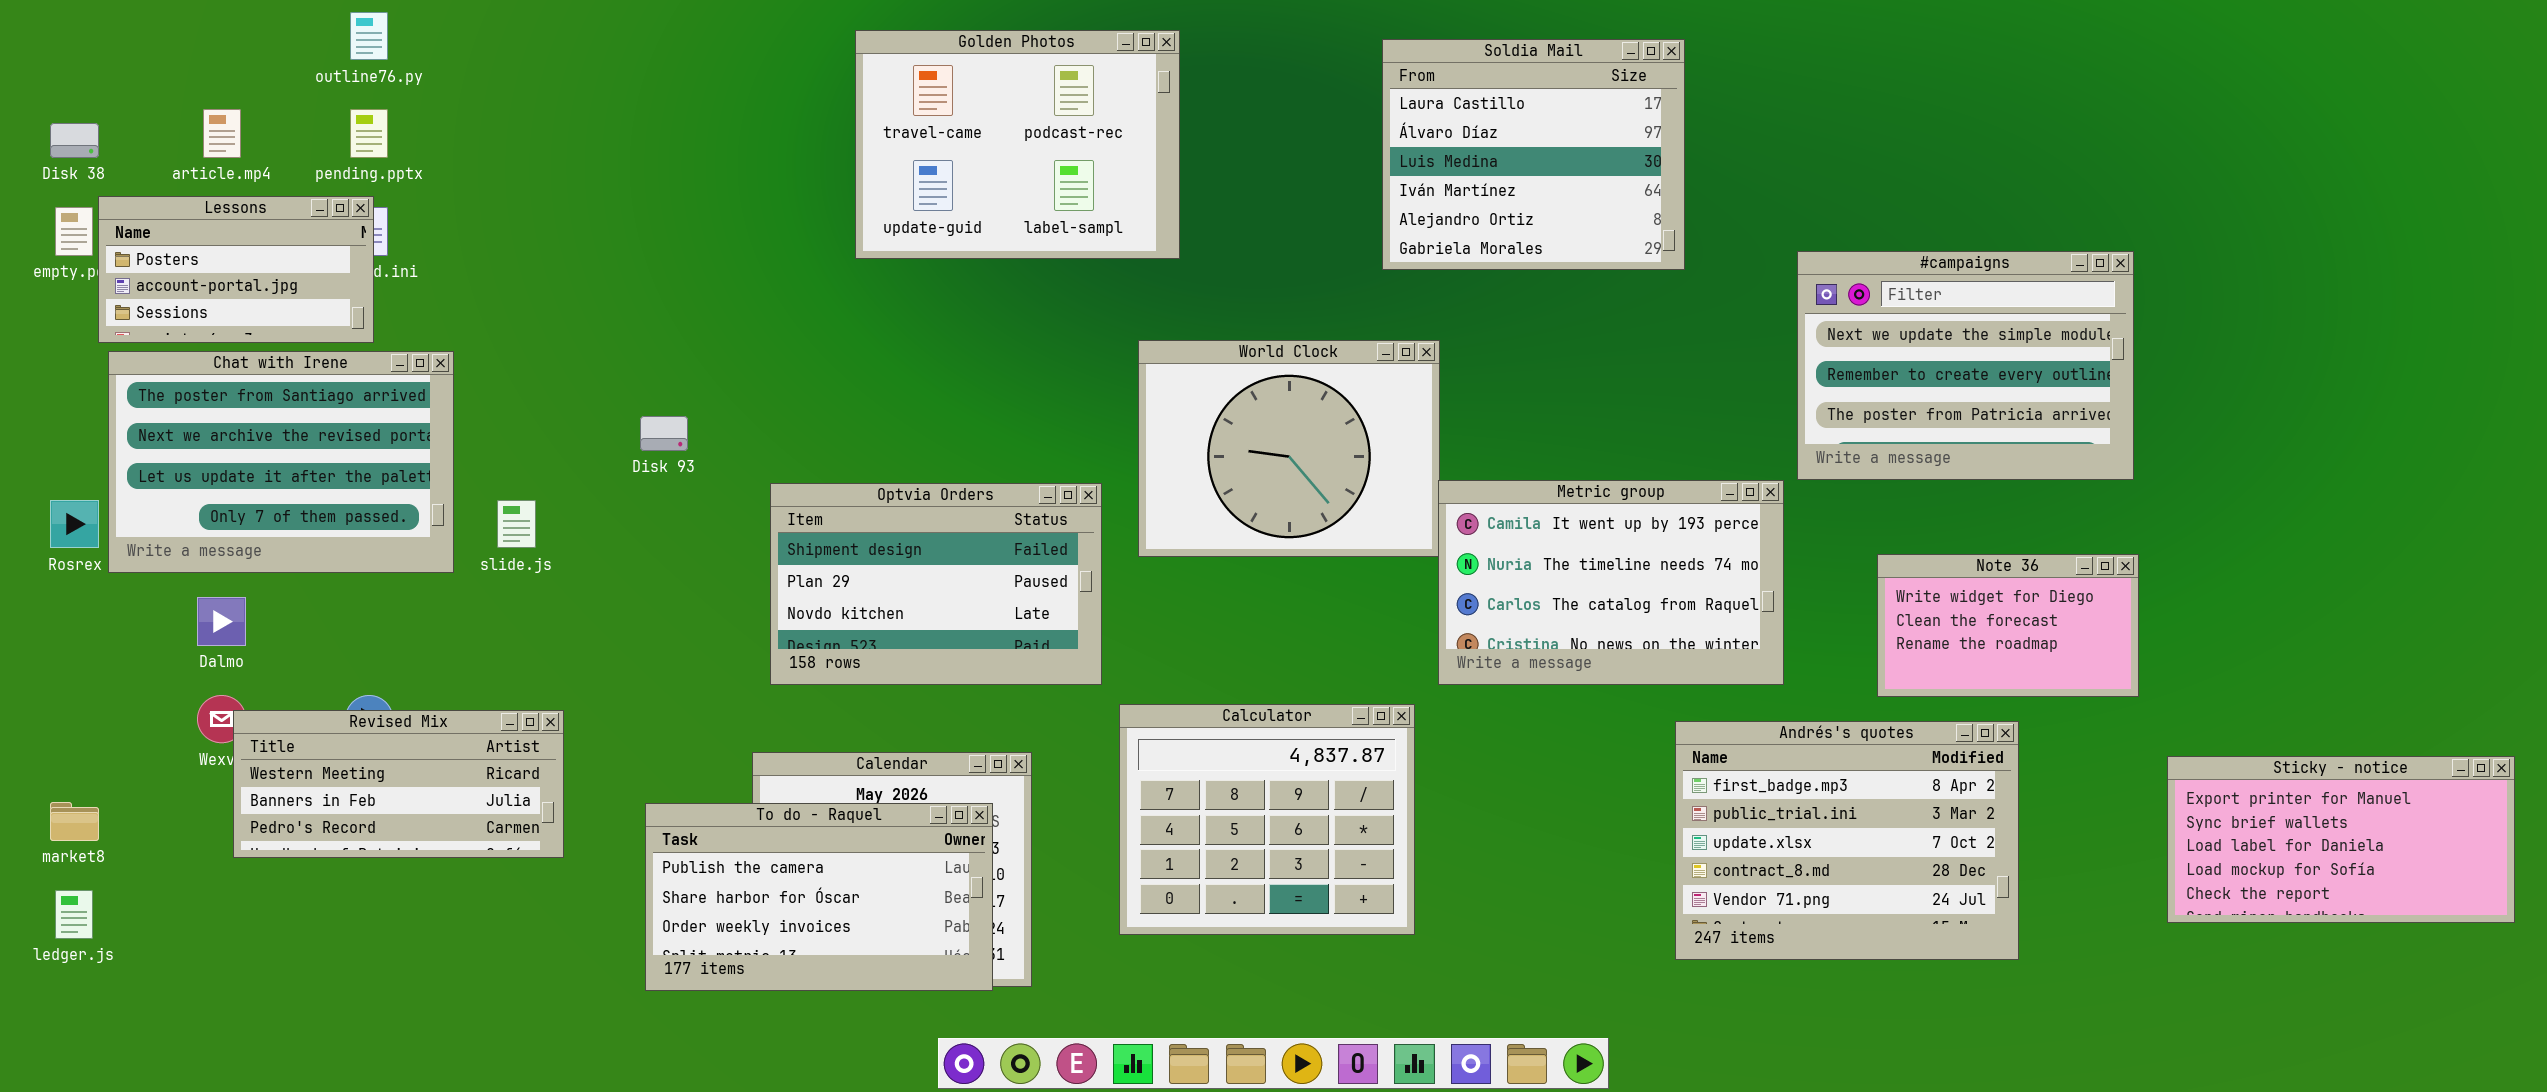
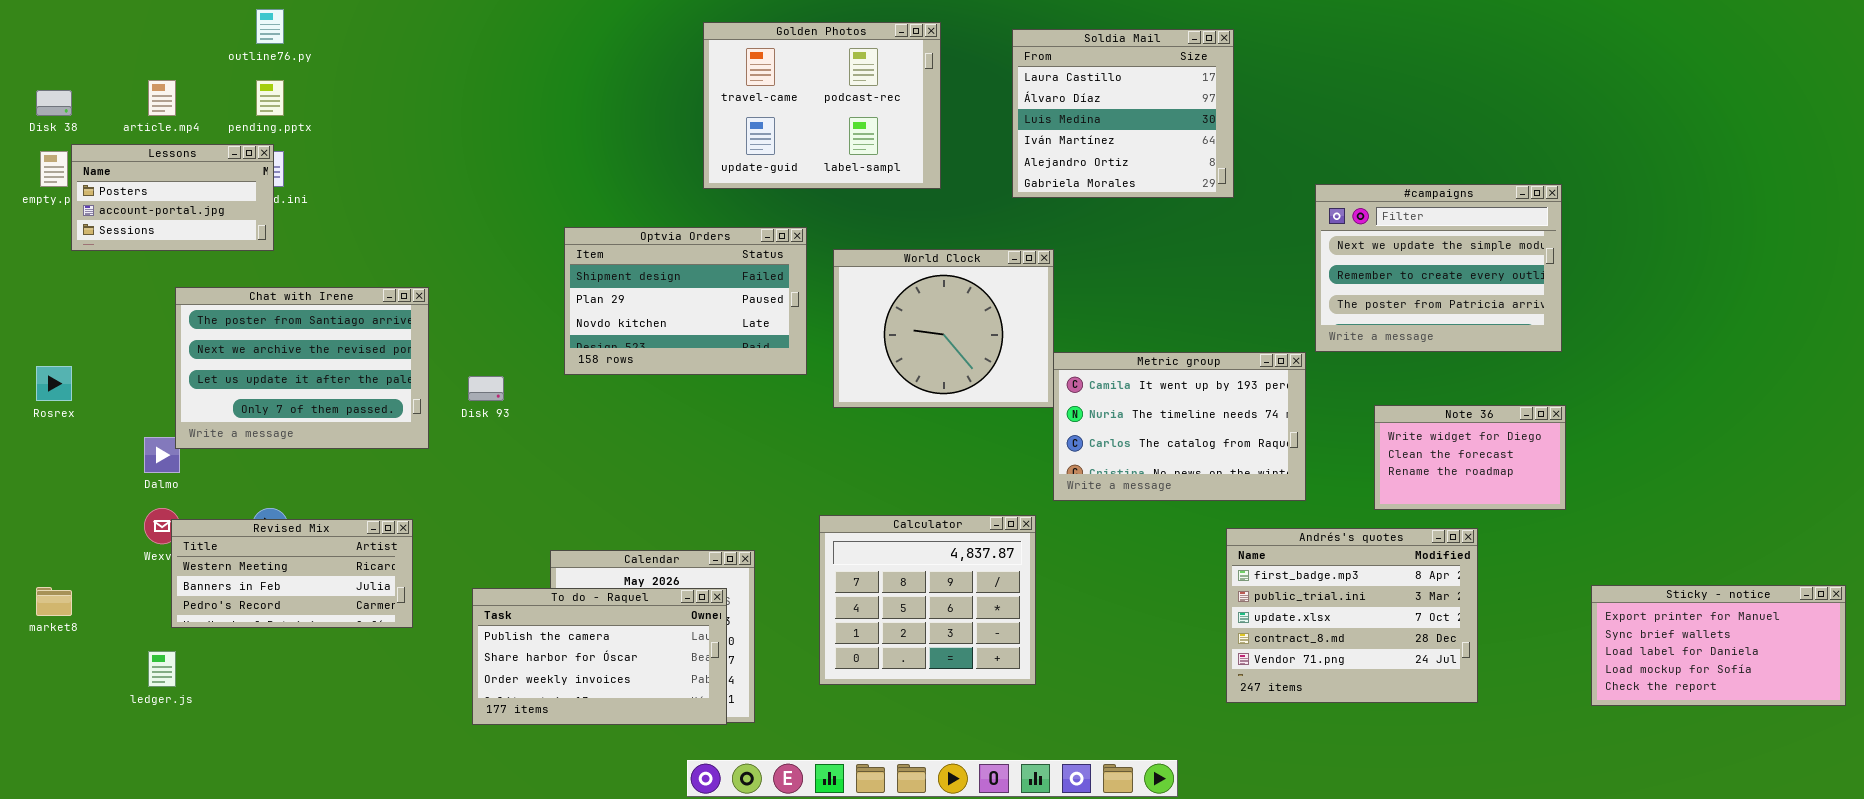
Golden Photos: [855,30,1180,259] -> [703,22,941,189], moved
Chat with Irene: [108,351,454,573] -> [175,287,429,449], moved
Disk 93: [640,416,688,451] -> [468,376,504,401], moved
Optvia Orders: [770,483,1102,685] -> [564,227,807,375], moved
Sticky - notice: [2167,756,2515,923] -> [1591,585,1846,706], moved
ledger.js: [55,890,93,939] -> [148,651,176,687], moved

